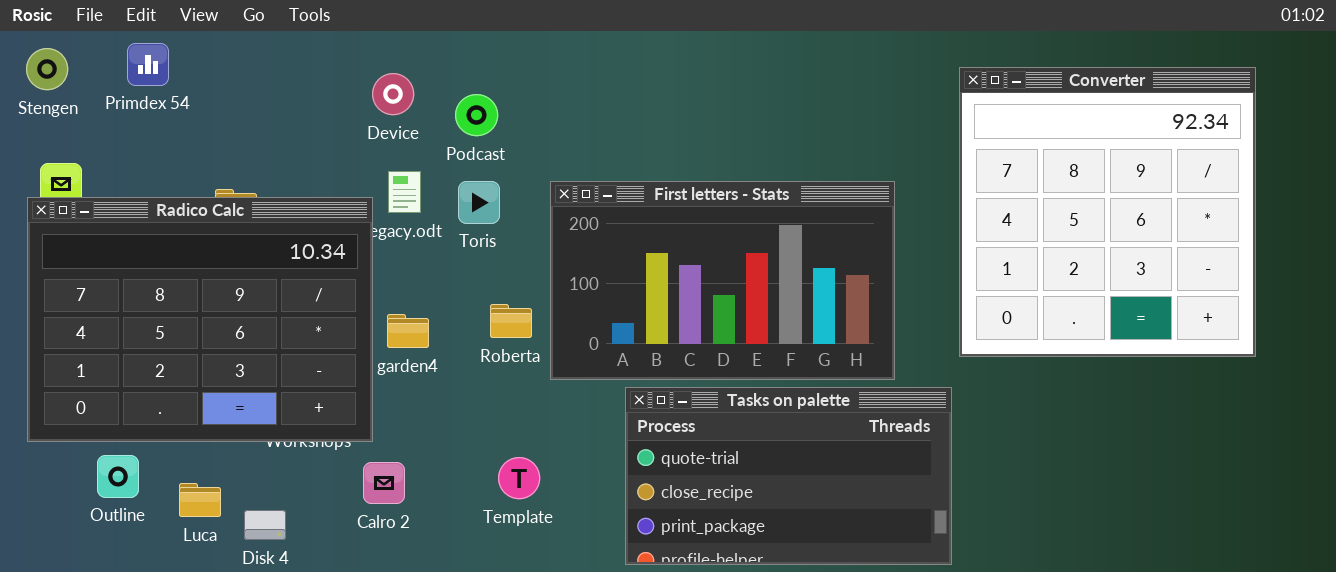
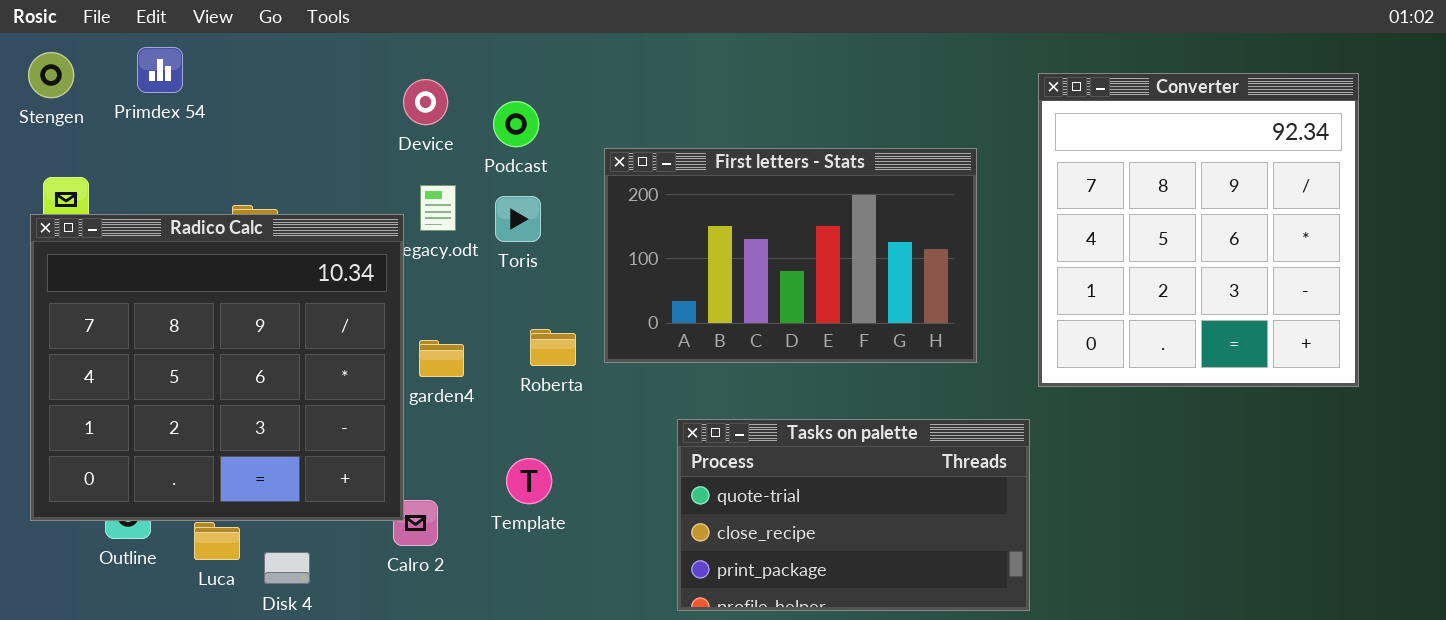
First letters - Stats: [550,181,895,380] -> [604,148,977,363], moved
Radico Calc: [27,197,373,442] -> [30,214,404,521], resized
Template: [498,457,540,499] -> [506,458,552,504], moved

